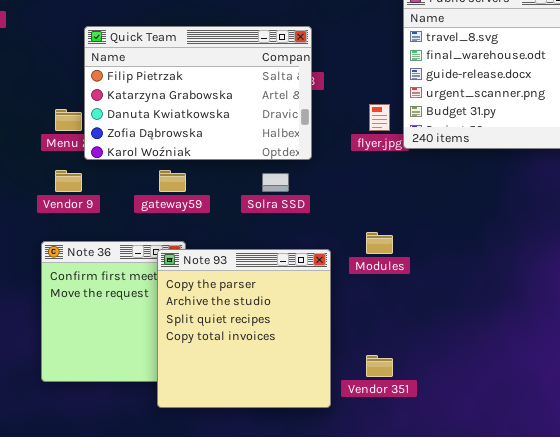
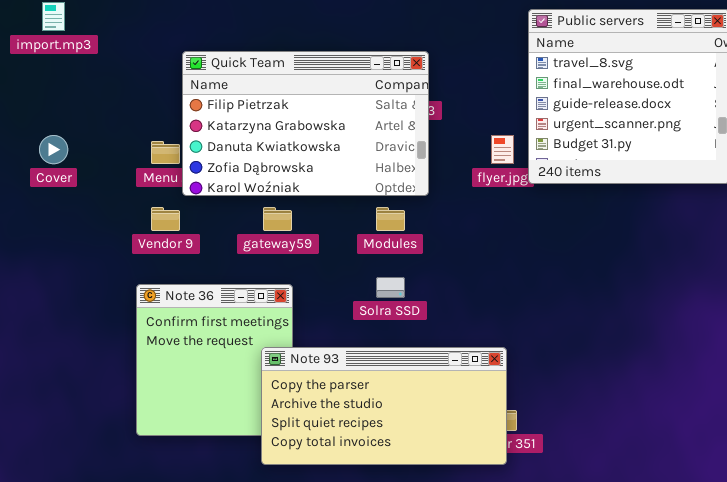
Solra SSD: [262,173,289,192] -> [376,277,405,298], moved
Modules: [366,232,393,254] -> [376,207,405,231], moved
Note 93: [157,249,331,408] -> [261,347,507,465], resized

